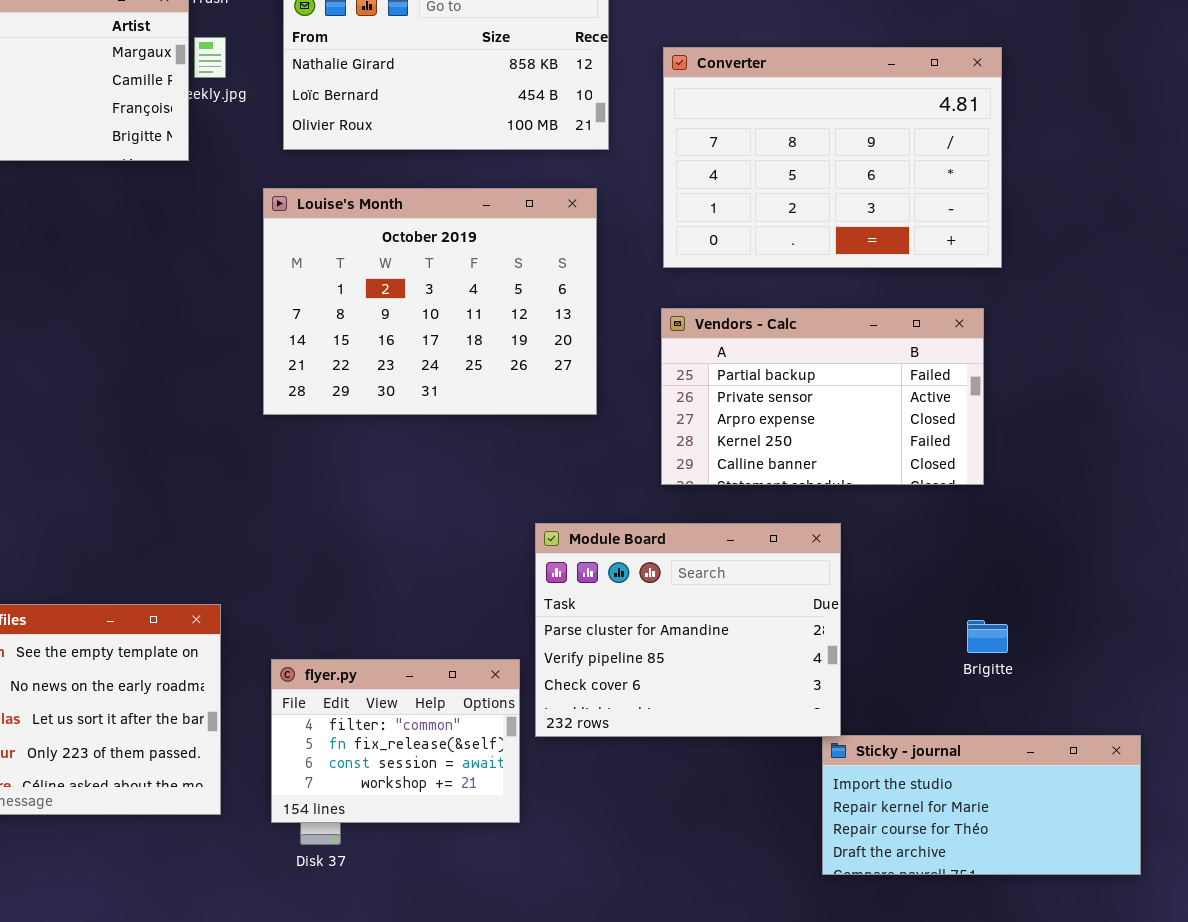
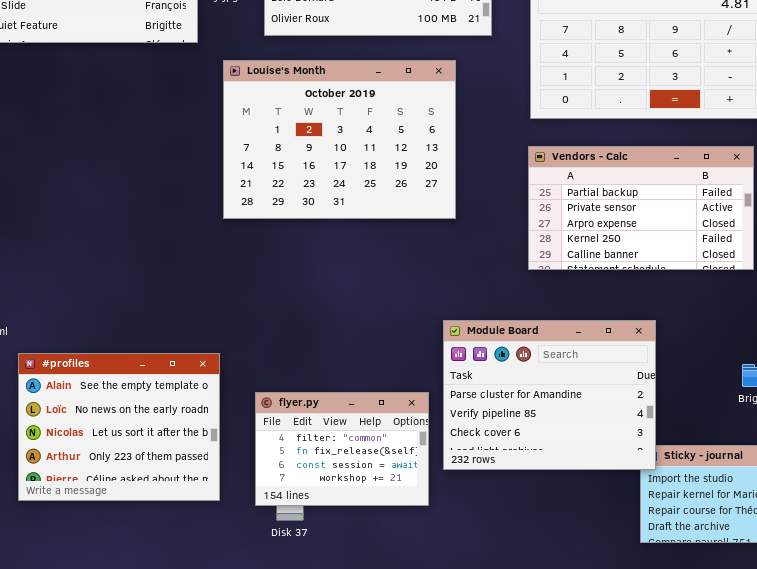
Louise's Month: [263,188,597,415] -> [223,60,456,219], moved
Module Board: [535,523,841,737] -> [443,320,656,470], moved

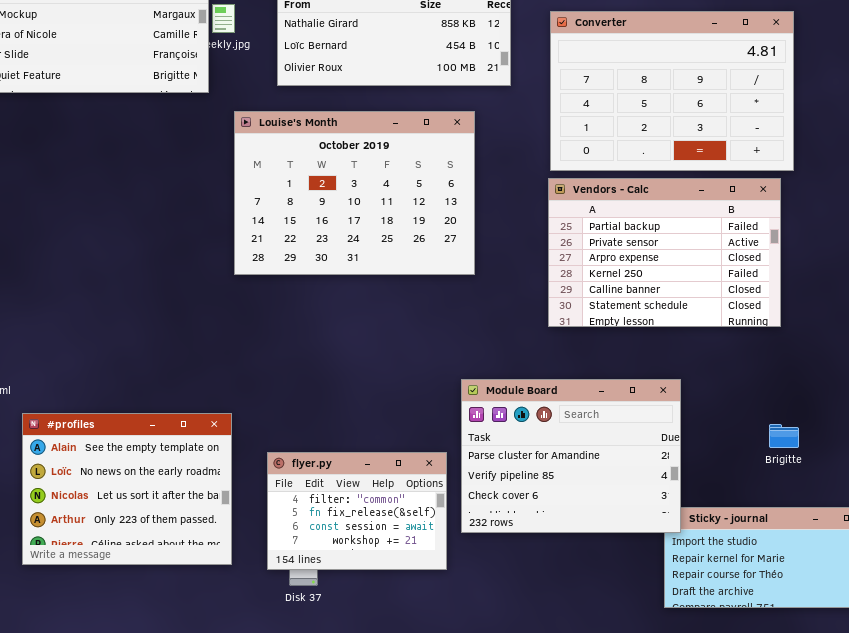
Vendors - Calc: [528,146,754,270] -> [548,178,781,327], resized

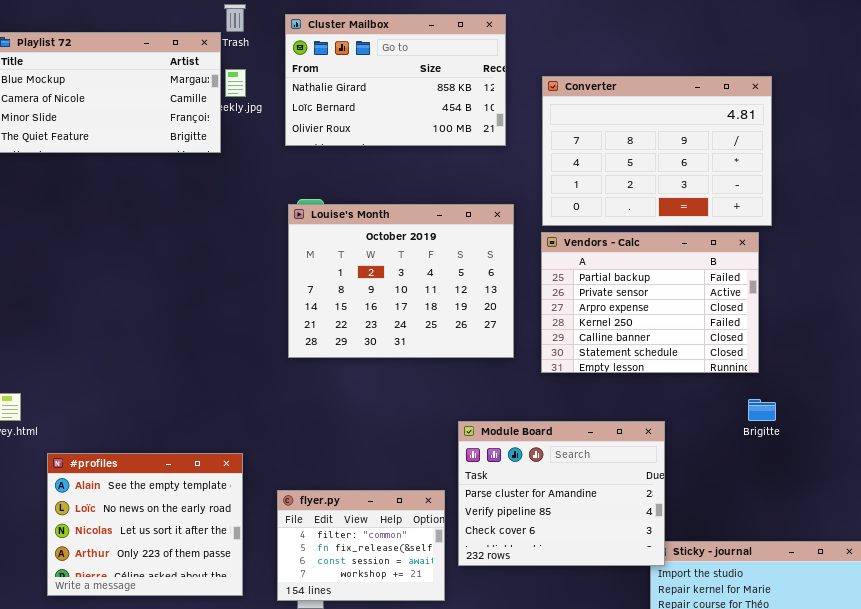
Louise's Month: [234,111,475,275] -> [288,204,514,358], moved
Brigitte: [769,424,799,448] -> [748,399,776,421], moved

